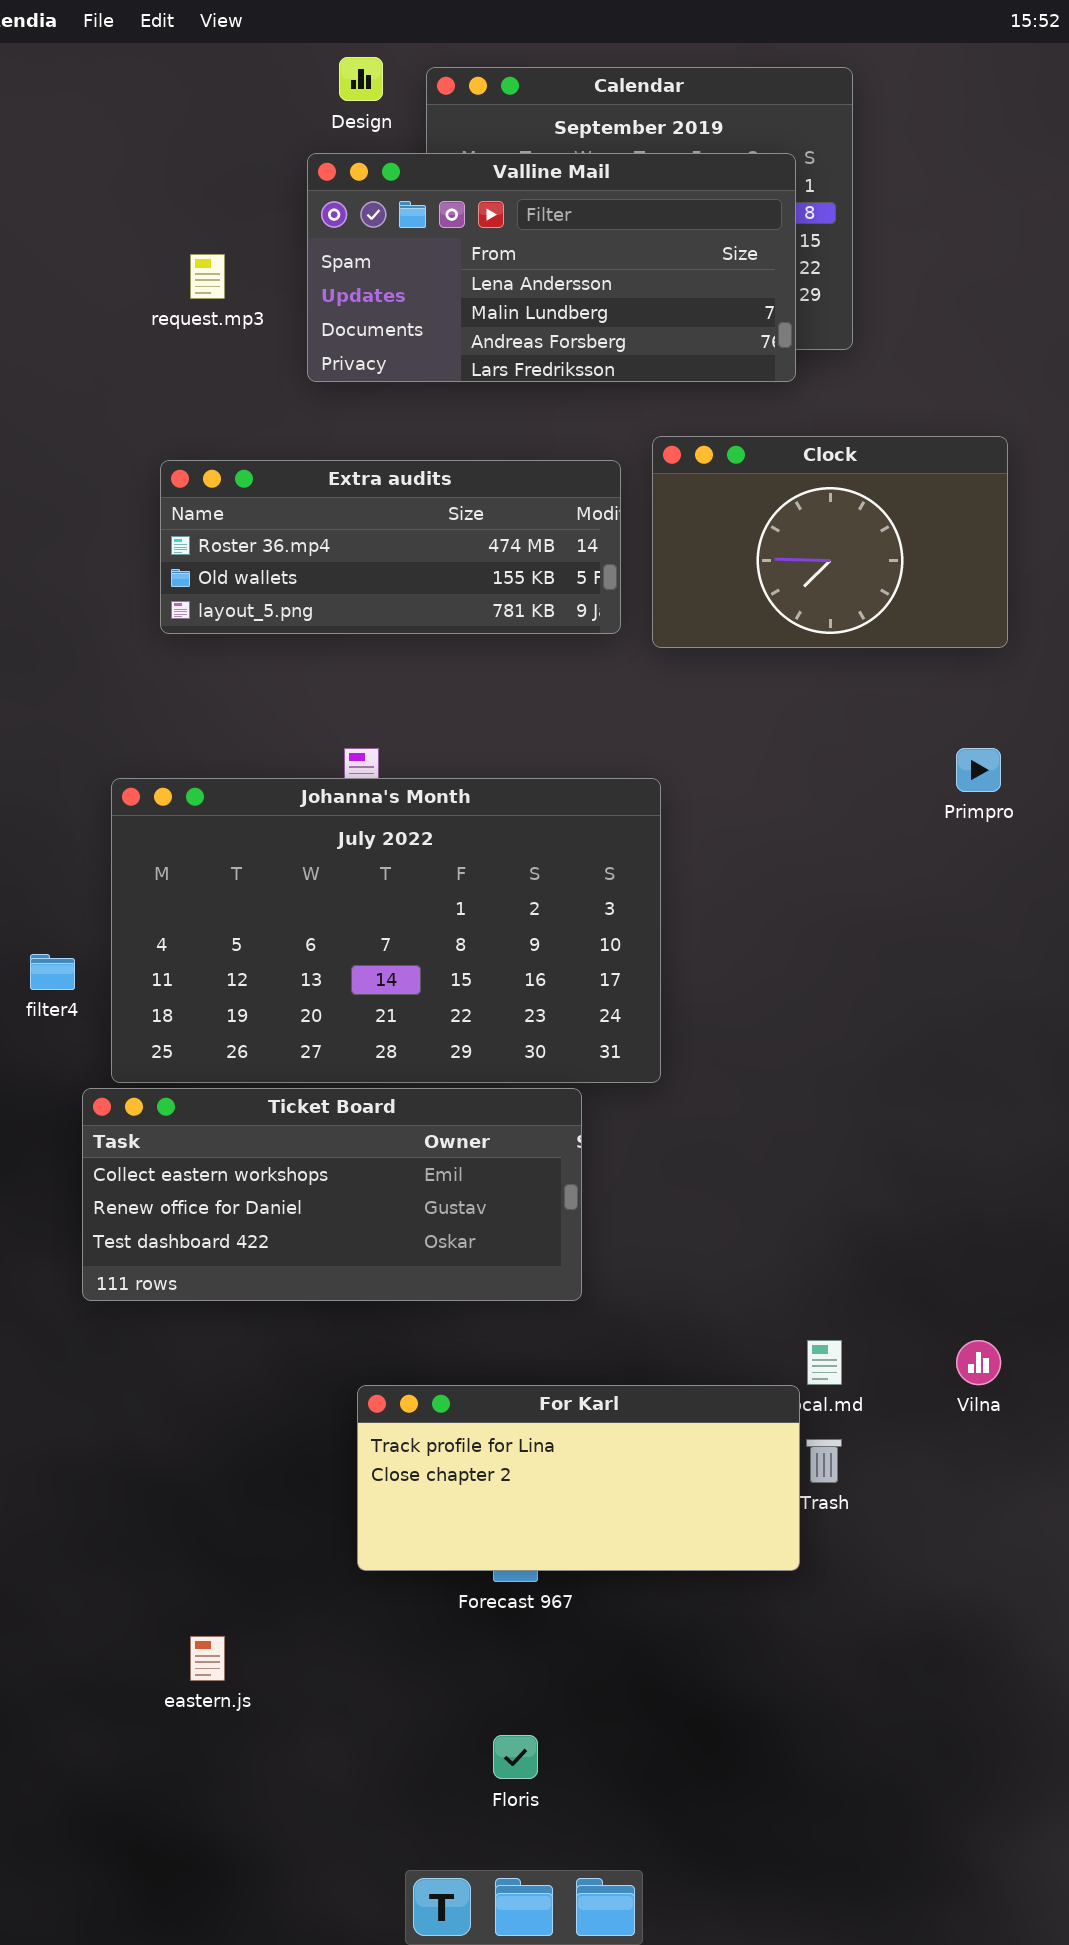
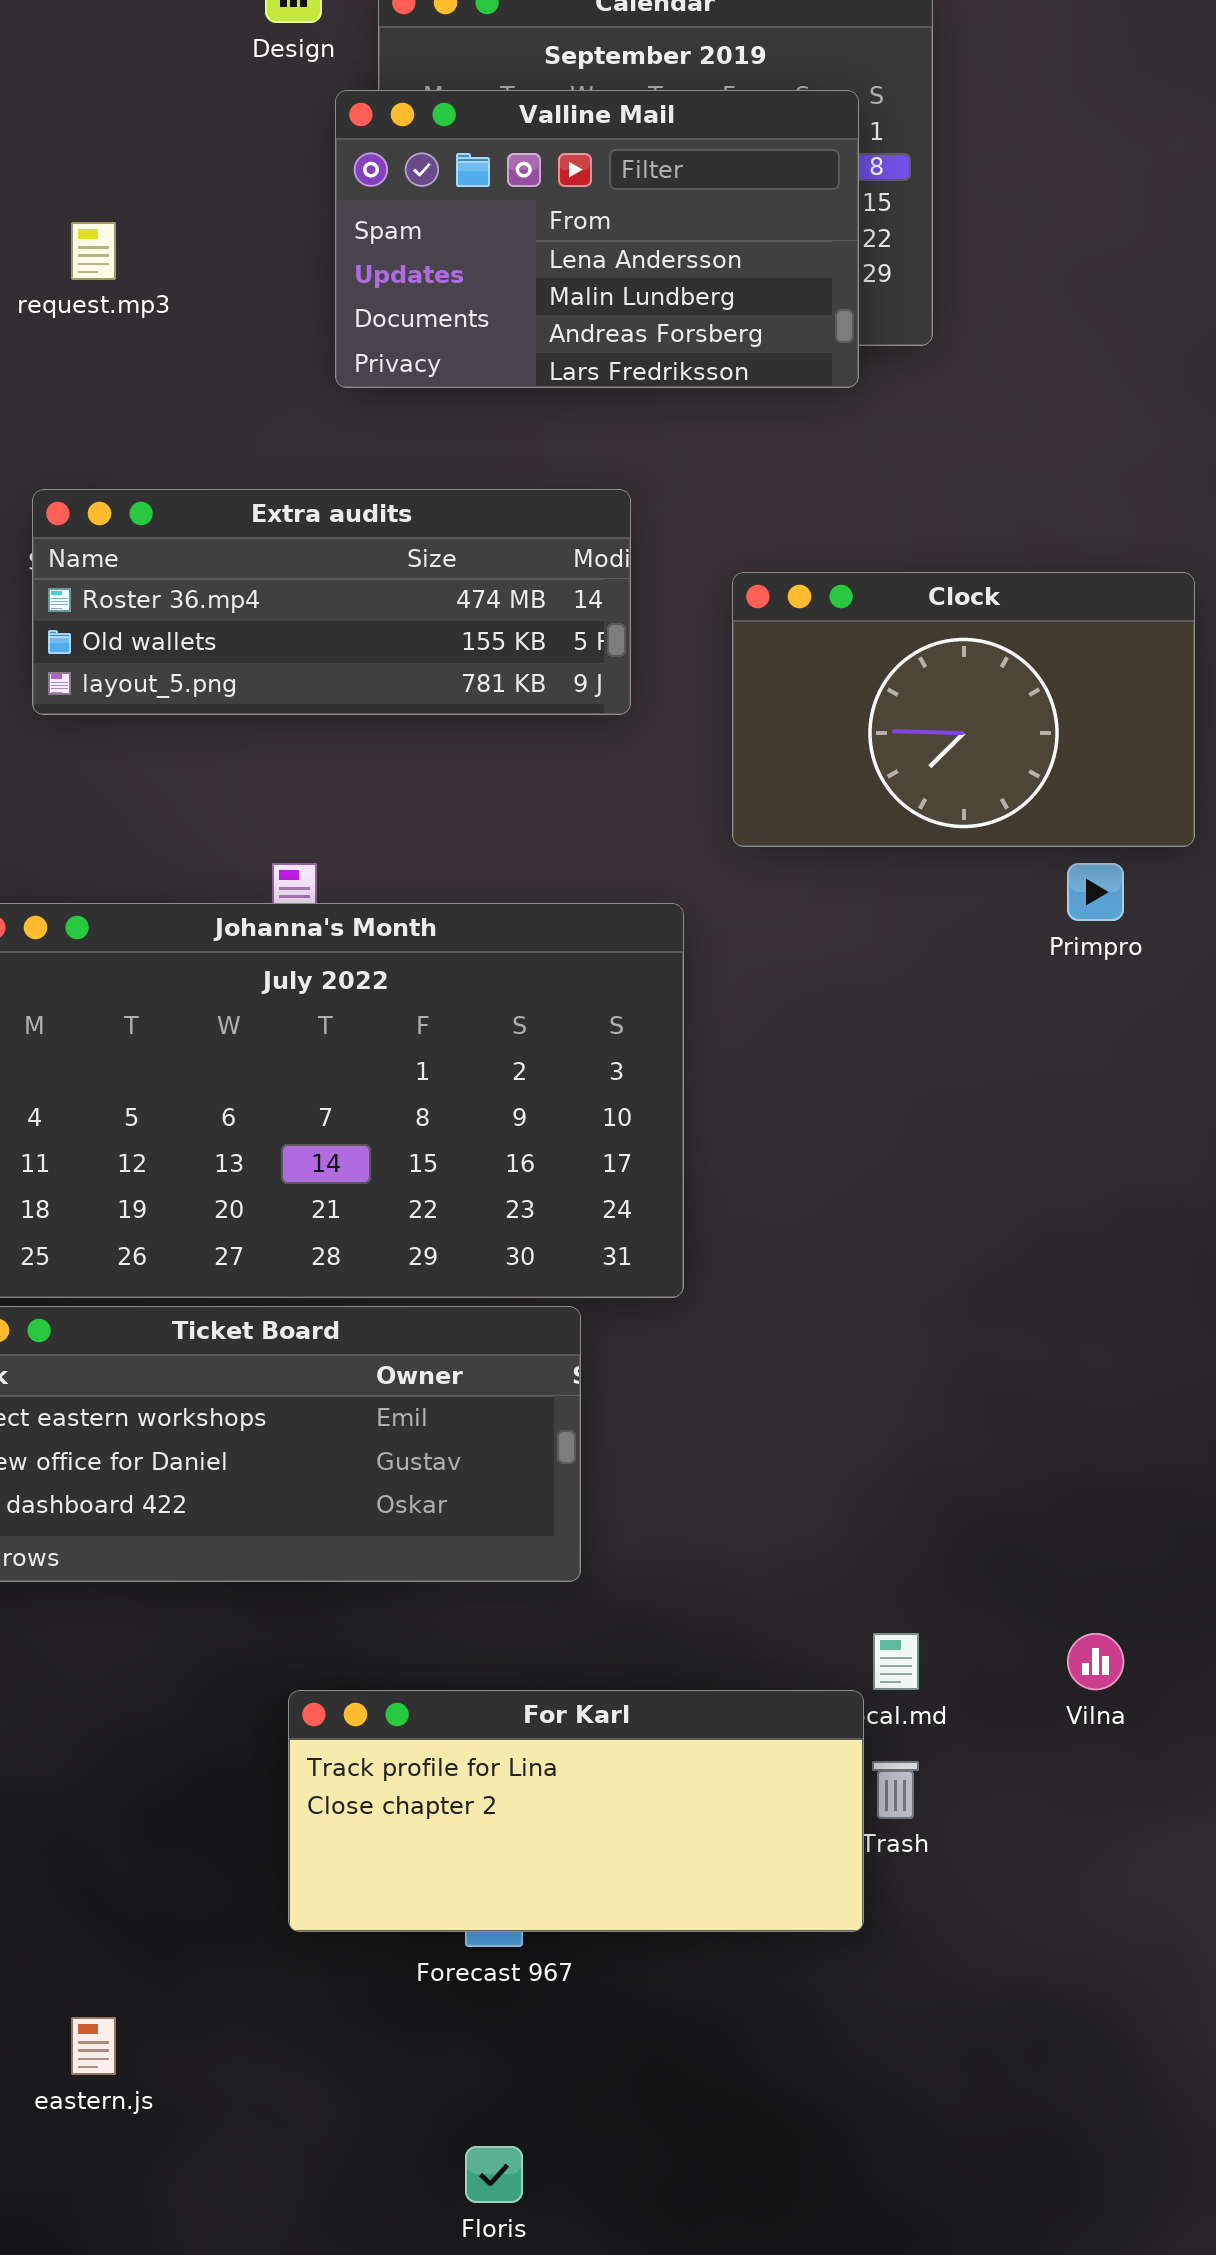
Valline Mail: [307,153,796,382] -> [335,90,859,388], resized
Clock: [652,436,1008,648] -> [732,572,1195,847], moved

